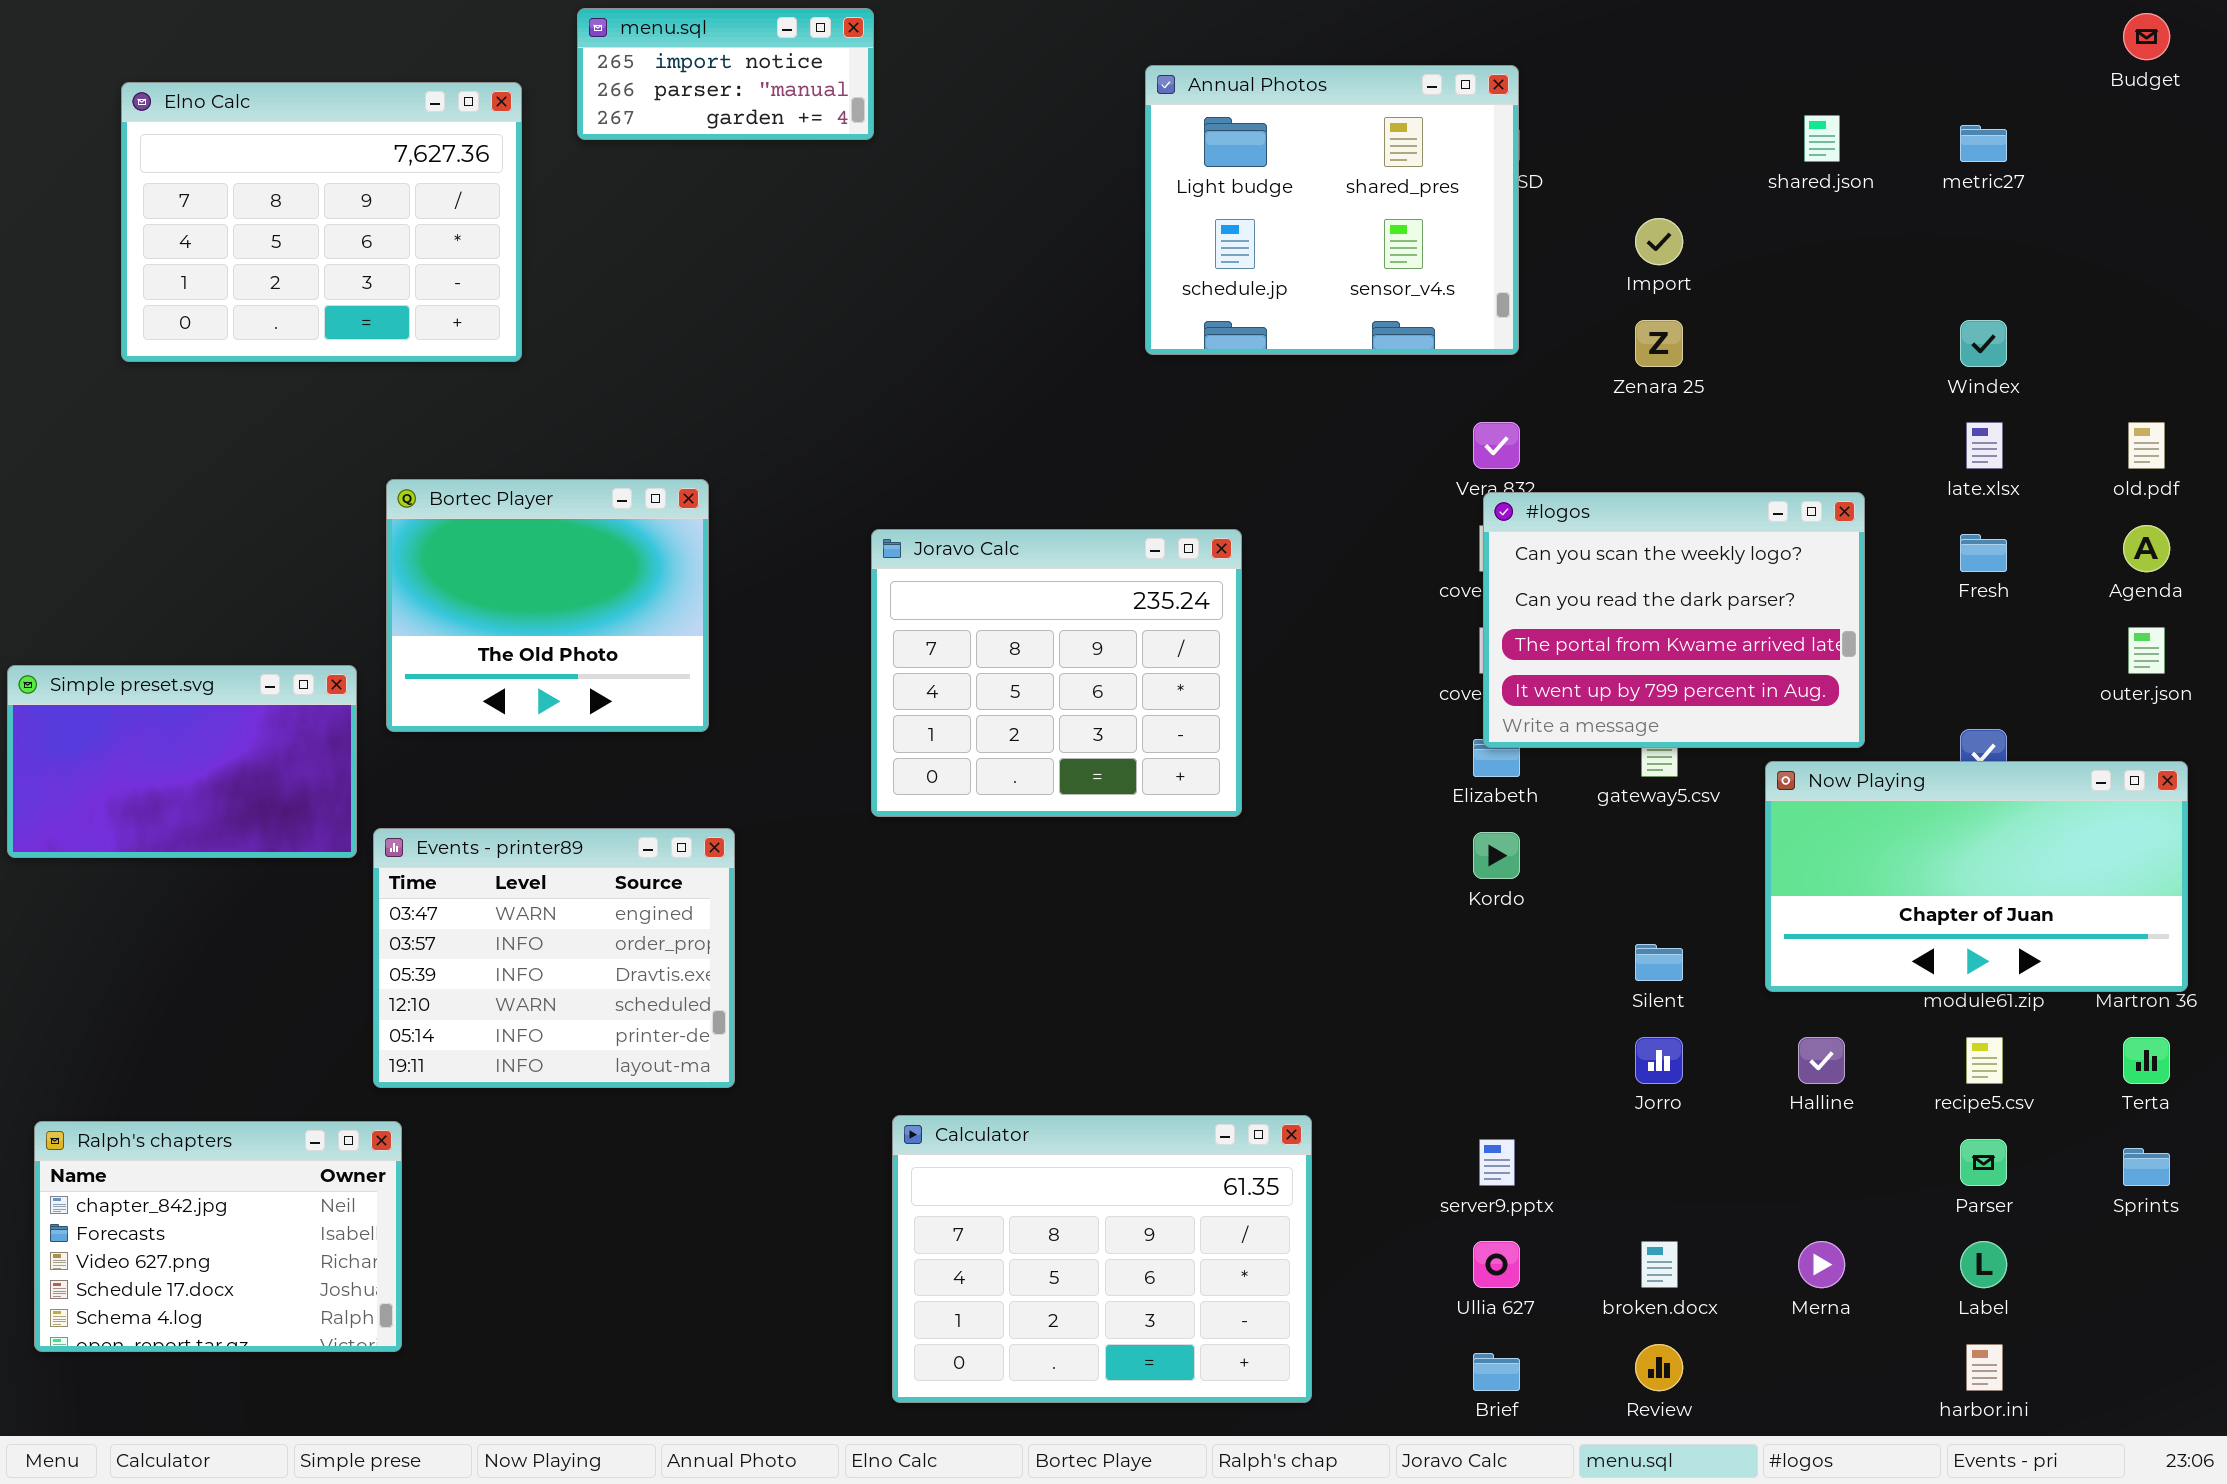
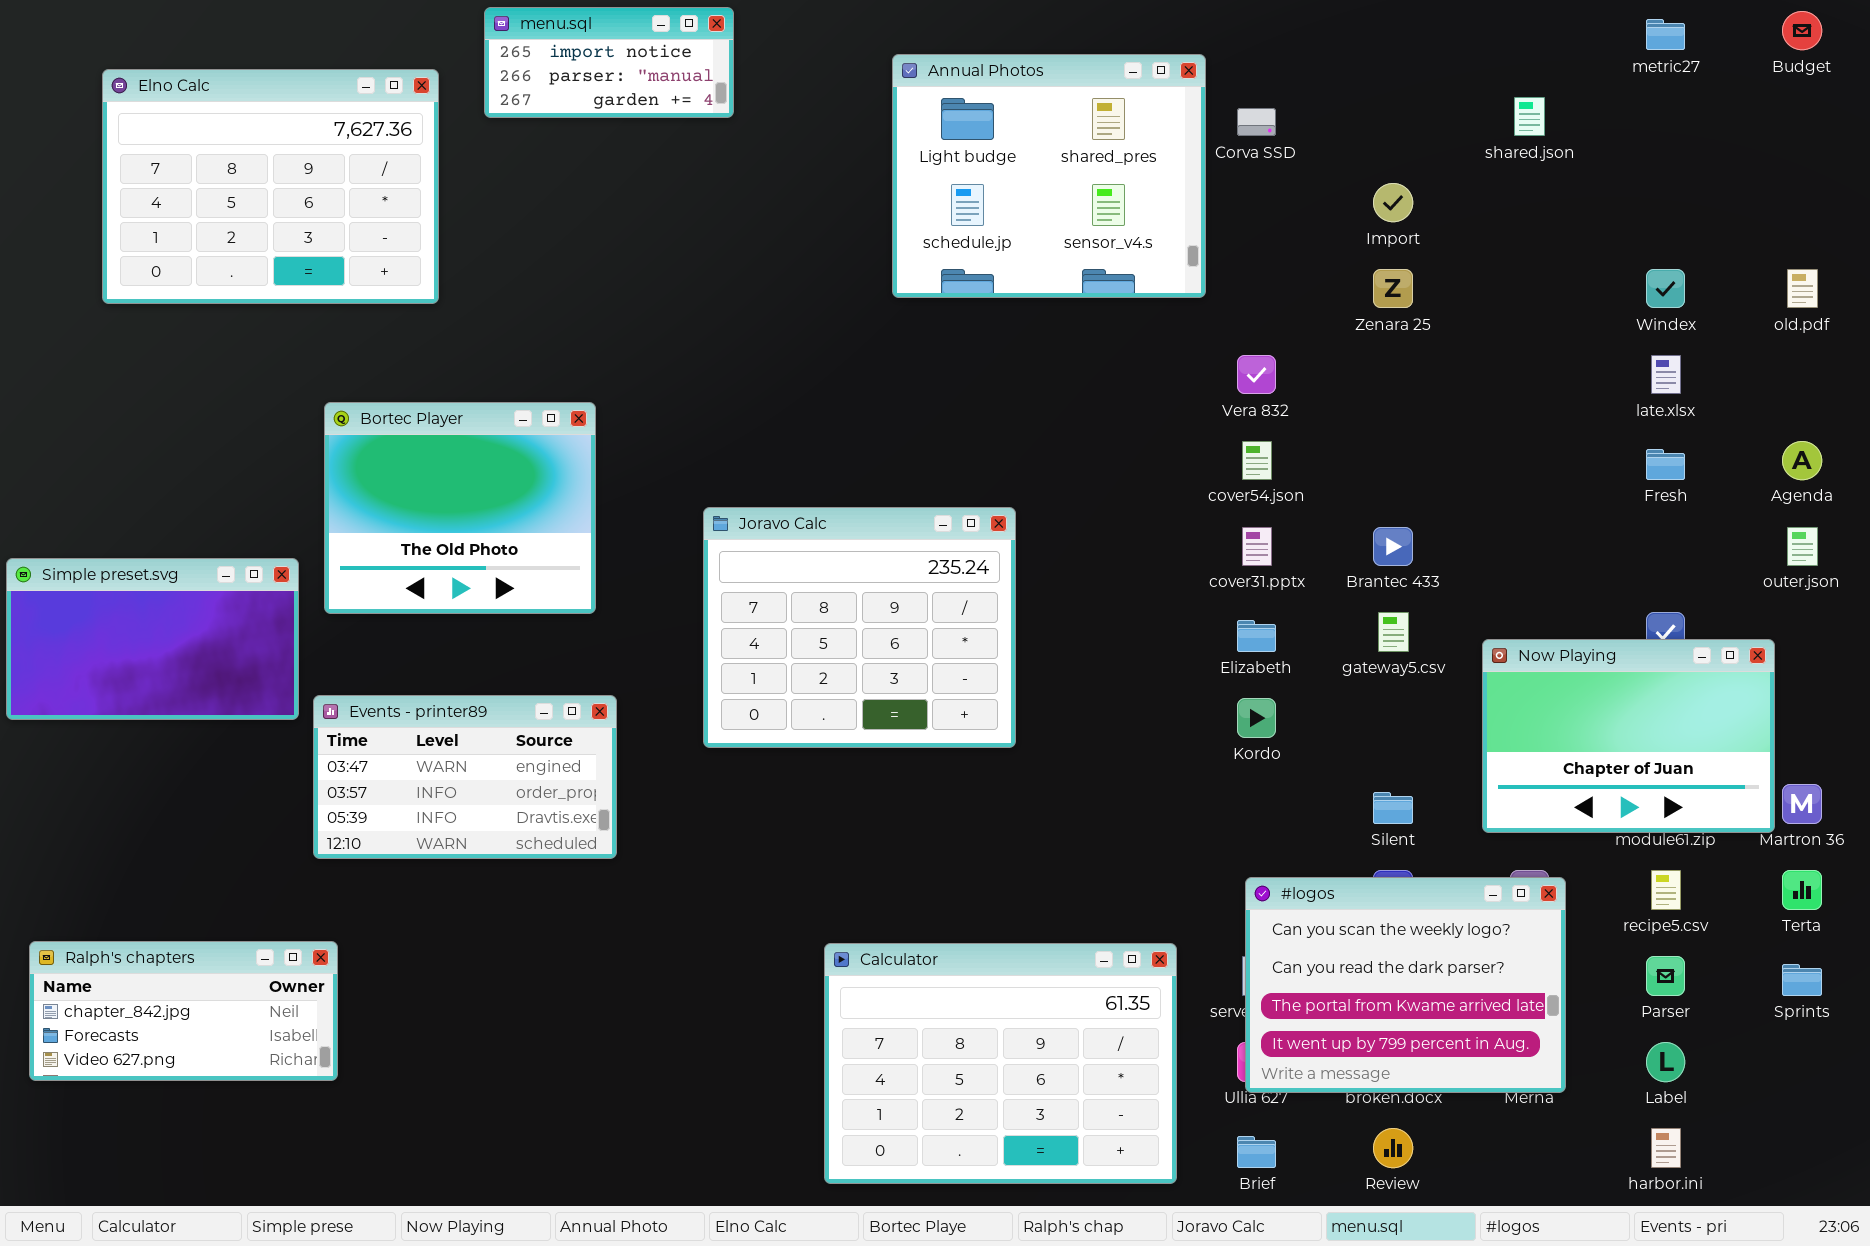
Annual Photos: [1145,65,1519,355] -> [892,54,1206,298], moved
metric27: [1960,125,2007,162] -> [1646,19,1685,50], moved
old.pdf: [2128,422,2165,469] -> [1787,269,1818,308], moved
#logos: [1483,492,1865,748] -> [1245,877,1566,1093], moved
Joravo Calc: [871,529,1242,817] -> [703,507,1016,748], moved
Now Playing: [1765,761,2188,992] -> [1482,639,1775,833], resized
Events - printer89: [373,828,735,1088] -> [313,695,617,859], resized
Calculator: [892,1115,1312,1403] -> [824,943,1177,1184], moved
Ralph's chapters: [34,1121,402,1352] -> [29,941,338,1081], resized

